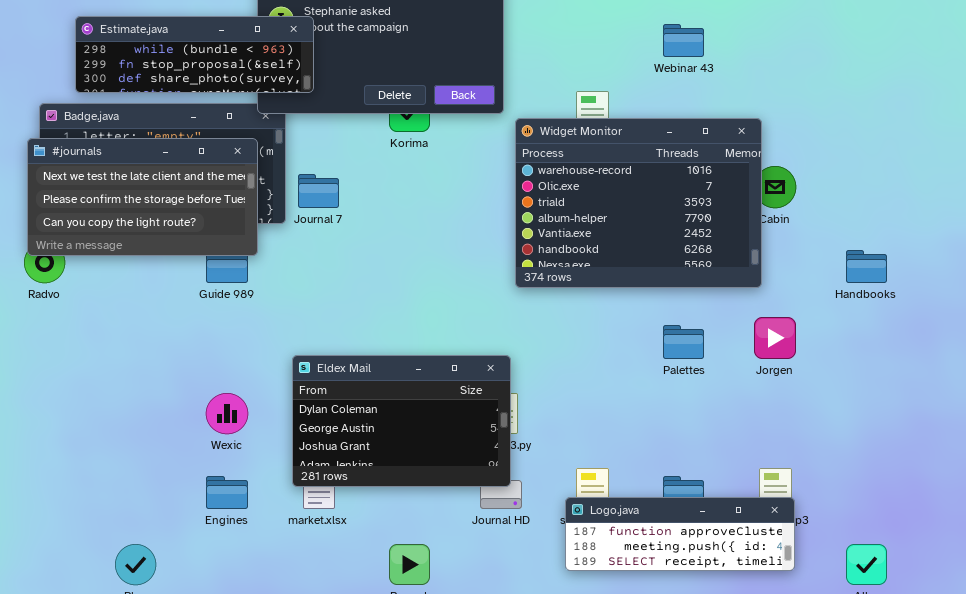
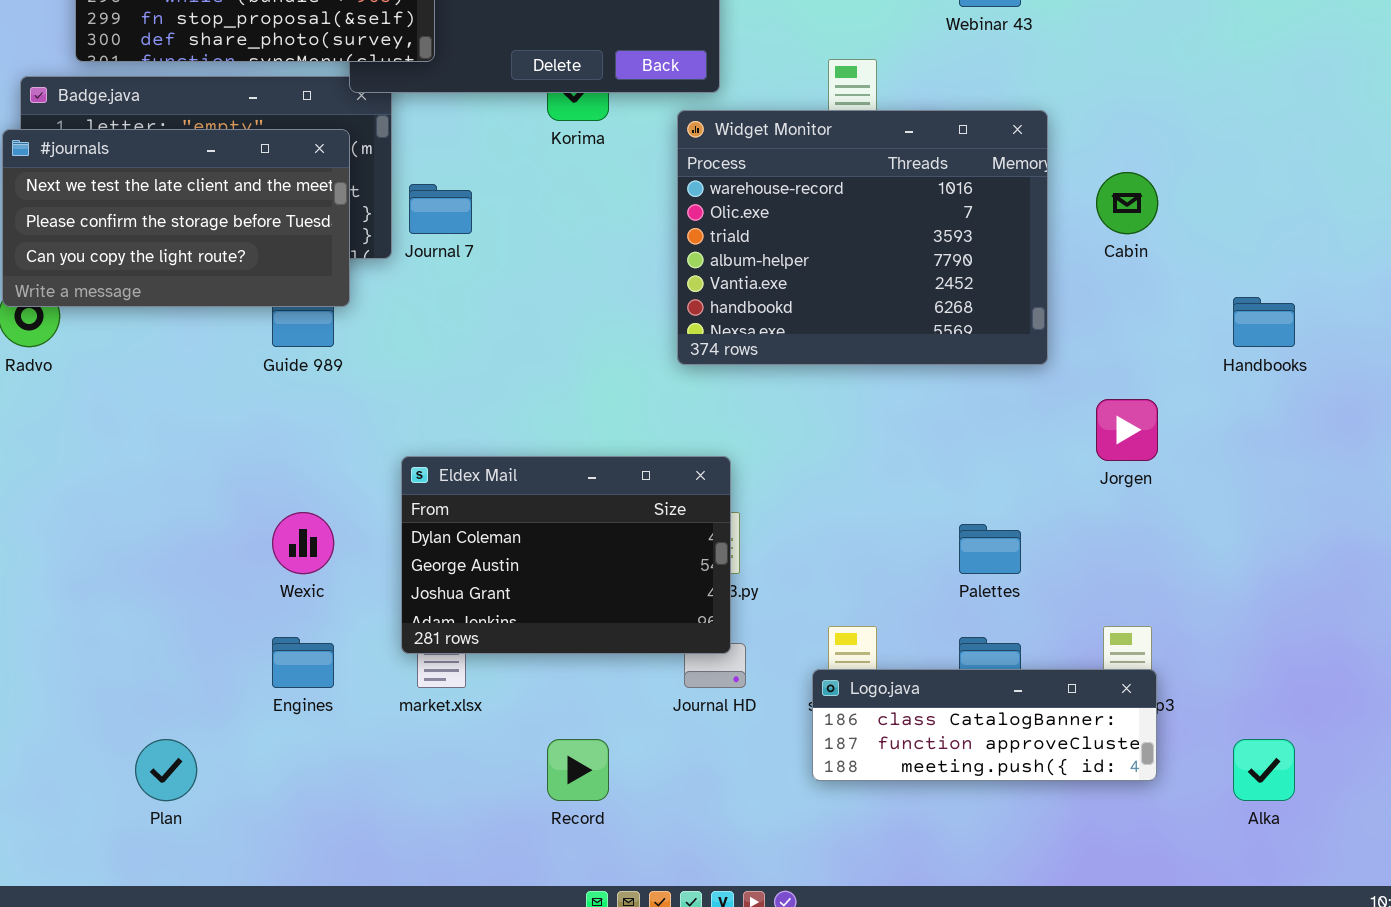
Widget Monitor: [515,118,762,288] -> [677,110,1048,365], moved
Palettes: [663,325,704,359] -> [959,524,1021,574], moved
Logo.java: [565,497,795,571] -> [812,669,1157,781], scrolled up 1 row

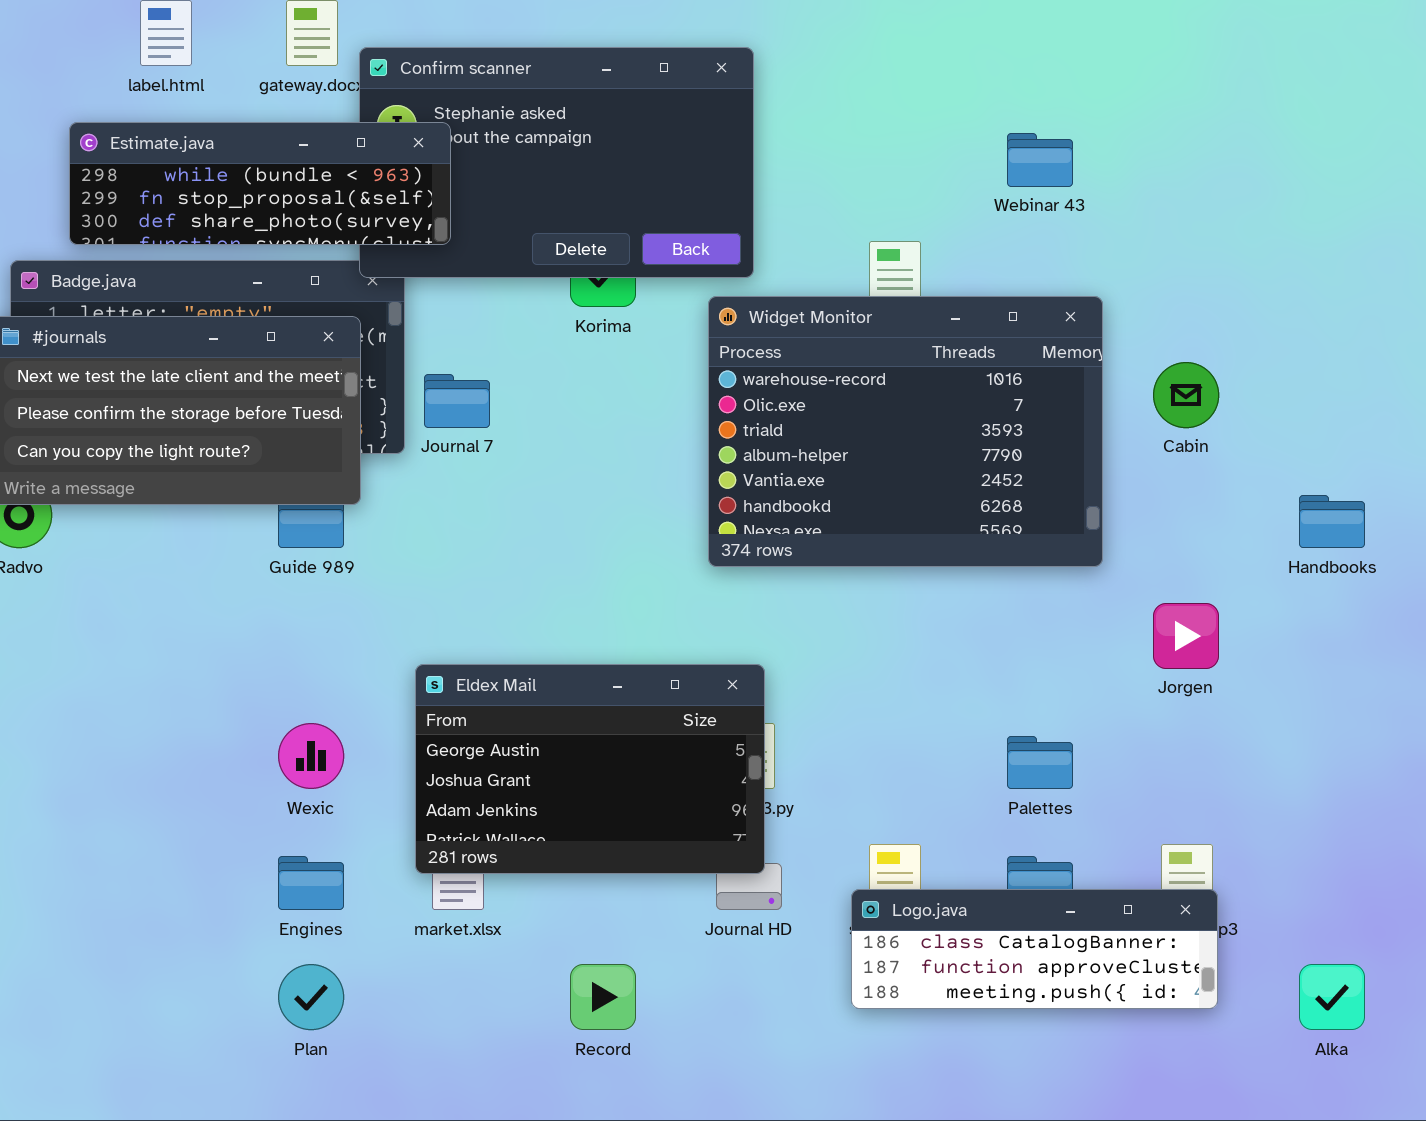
Eldex Mail: [401,456,731,654] -> [415,664,765,874], scrolled down 1 row
Plan: [135,739,197,801] -> [278,964,344,1030], moved

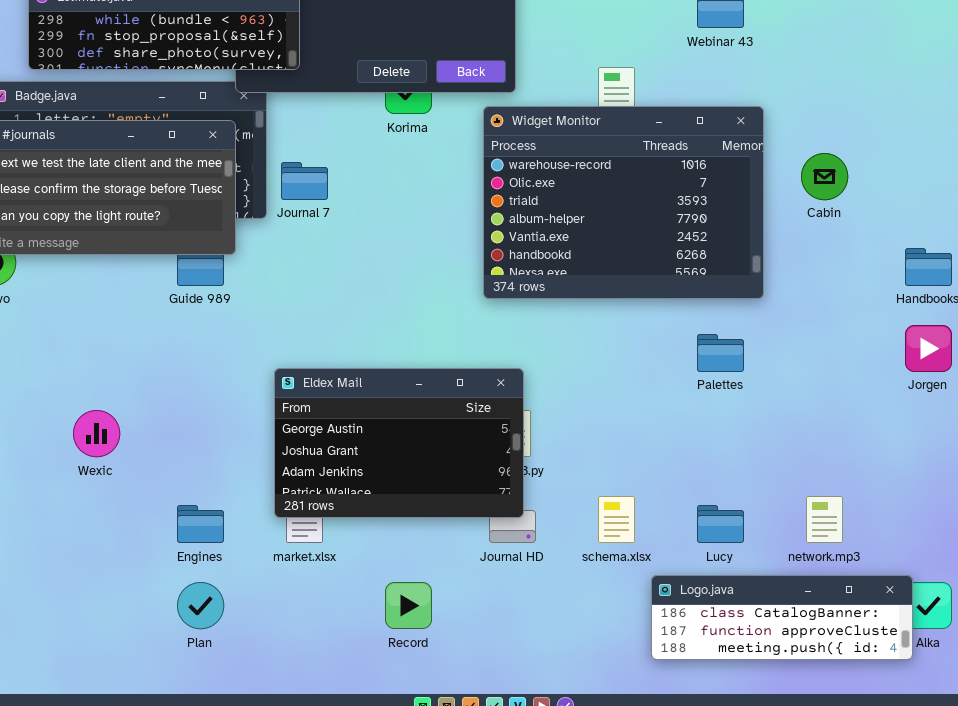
Jorgen: [1153,603,1219,669] -> [905,325,952,372], moved
Wexic: [278,723,344,789] -> [73,410,120,457], moved
Palettes: [1007,736,1073,789] -> [697,334,744,372], moved
Logo.java: [851,889,1218,1009] -> [651,575,913,660], moved

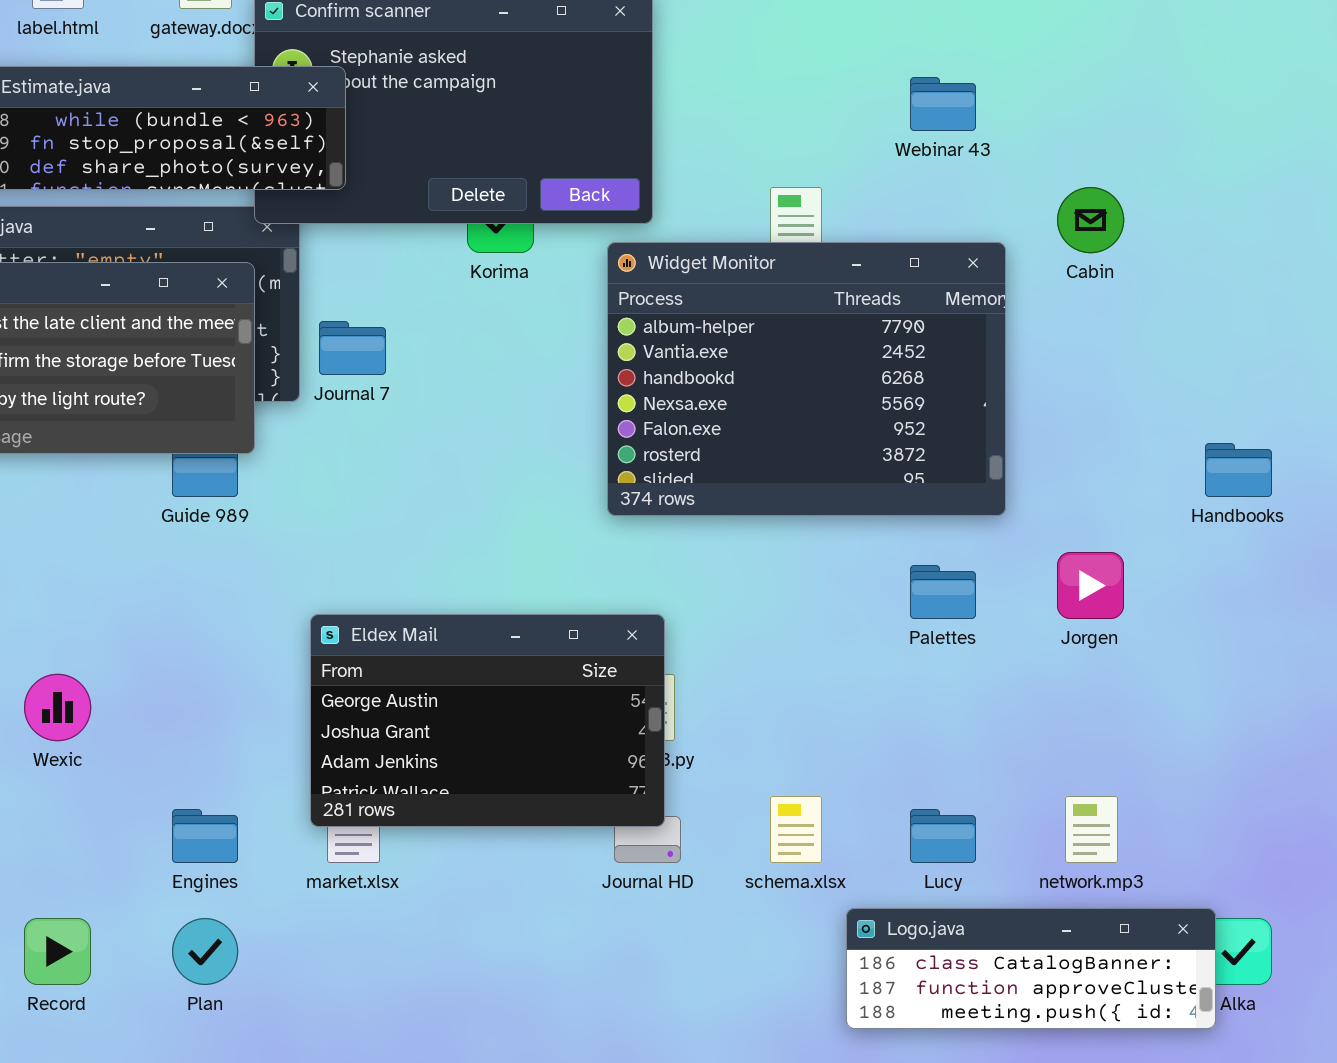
Widget Monitor: [483,106,764,299] -> [607,242,1006,516], scrolled down 3 rows
Cabin: [801,153,848,200] -> [1057,187,1124,253], moved
Jorgen: [905,325,952,372] -> [1057,552,1124,619], moved
Record: [385,582,432,629] -> [24,918,91,985], moved

